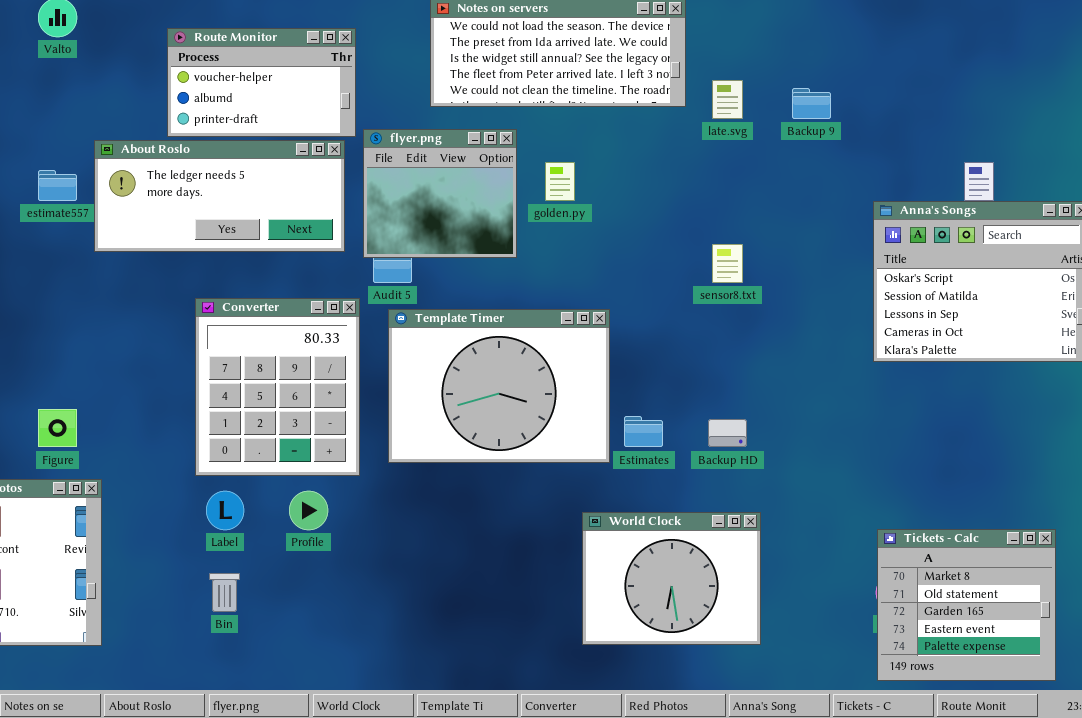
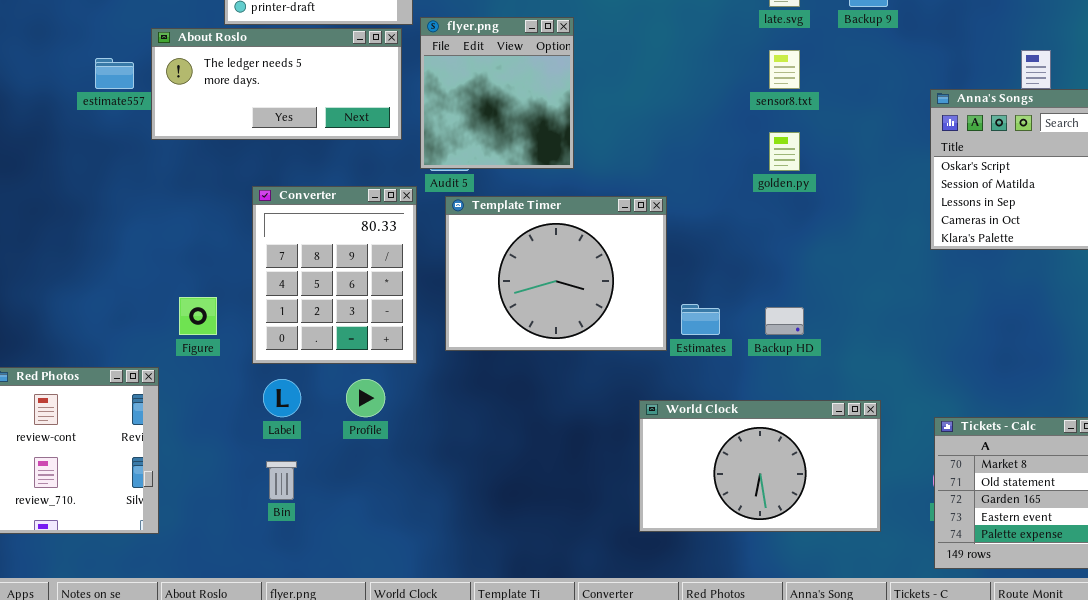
flyer.png: [363,129,517,258] -> [420,17,574,169], resized
golden.py: [545,162,575,201] -> [769,132,800,171], moved
sensor8.txt: [712,244,743,283] -> [769,50,800,89], moved
Figure: [38,409,77,447] -> [179,297,217,335], moved
World Clock: [582,512,761,645] -> [639,400,881,532], resized

